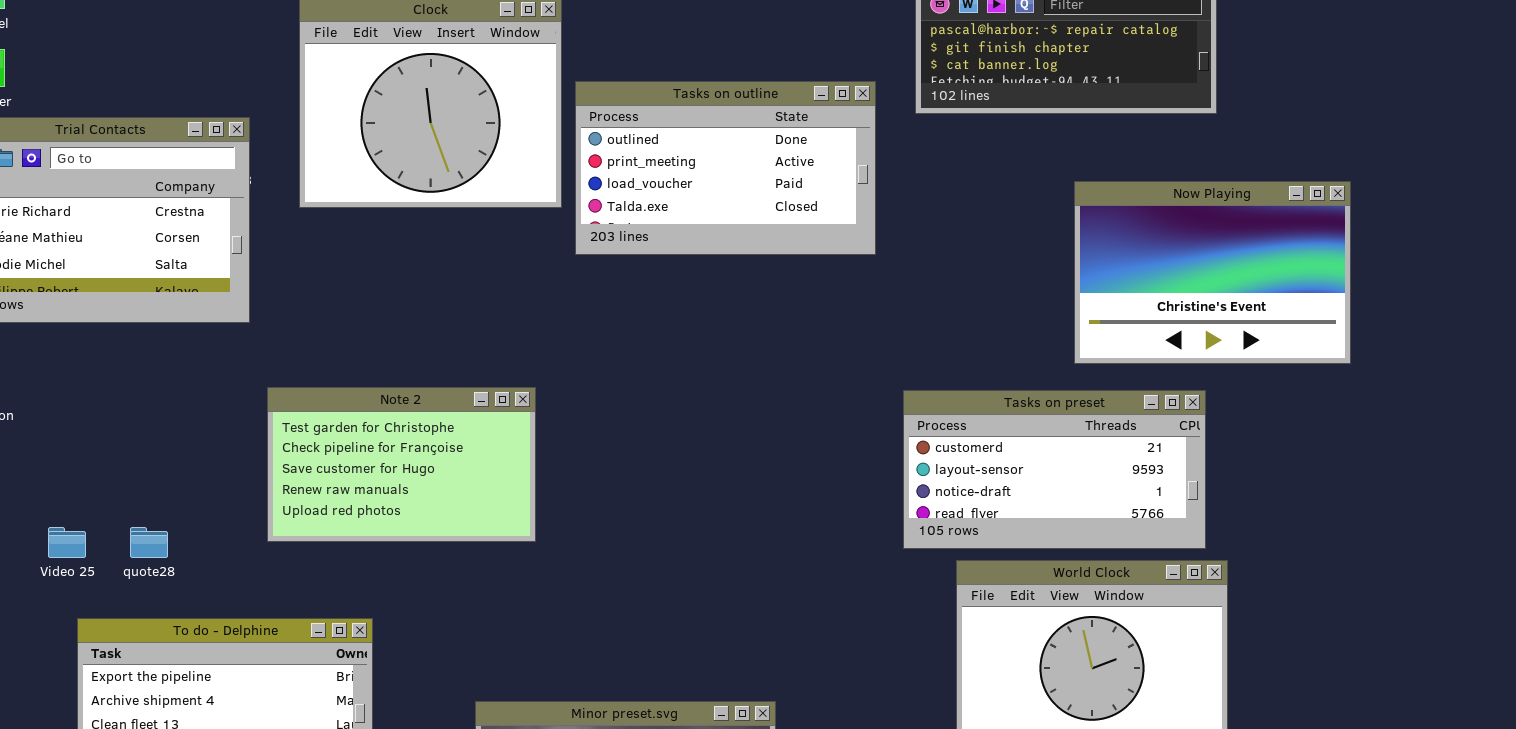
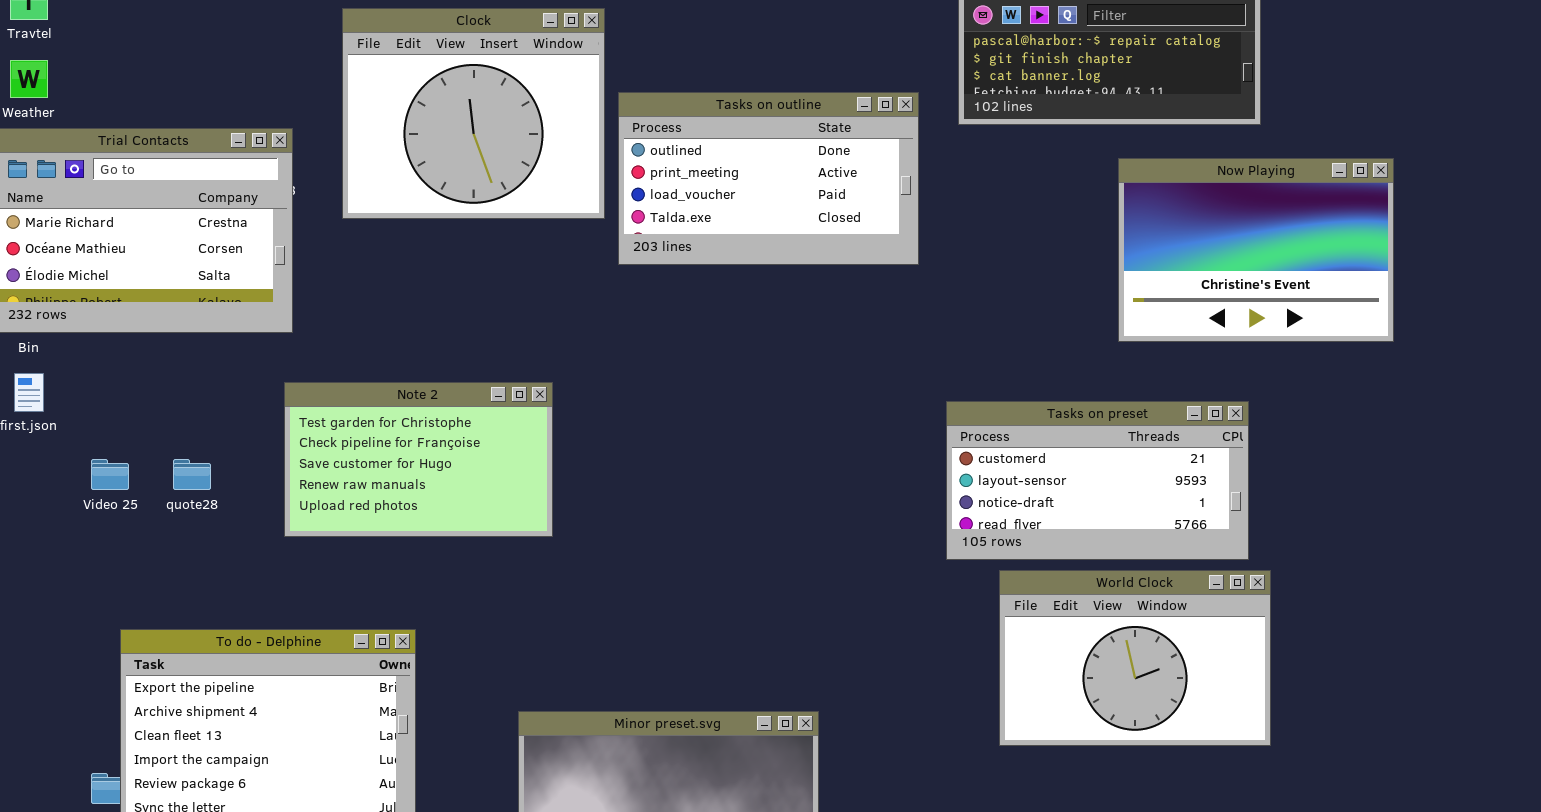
Now Playing: [1074,181,1351,364] -> [1118,158,1394,342], moved
Note 2: [267,387,536,542] -> [284,382,553,537], moved
Video 25: [48,527,86,558] -> [91,459,129,490], moved
quote28: [130,527,168,558] -> [173,459,211,490], moved

